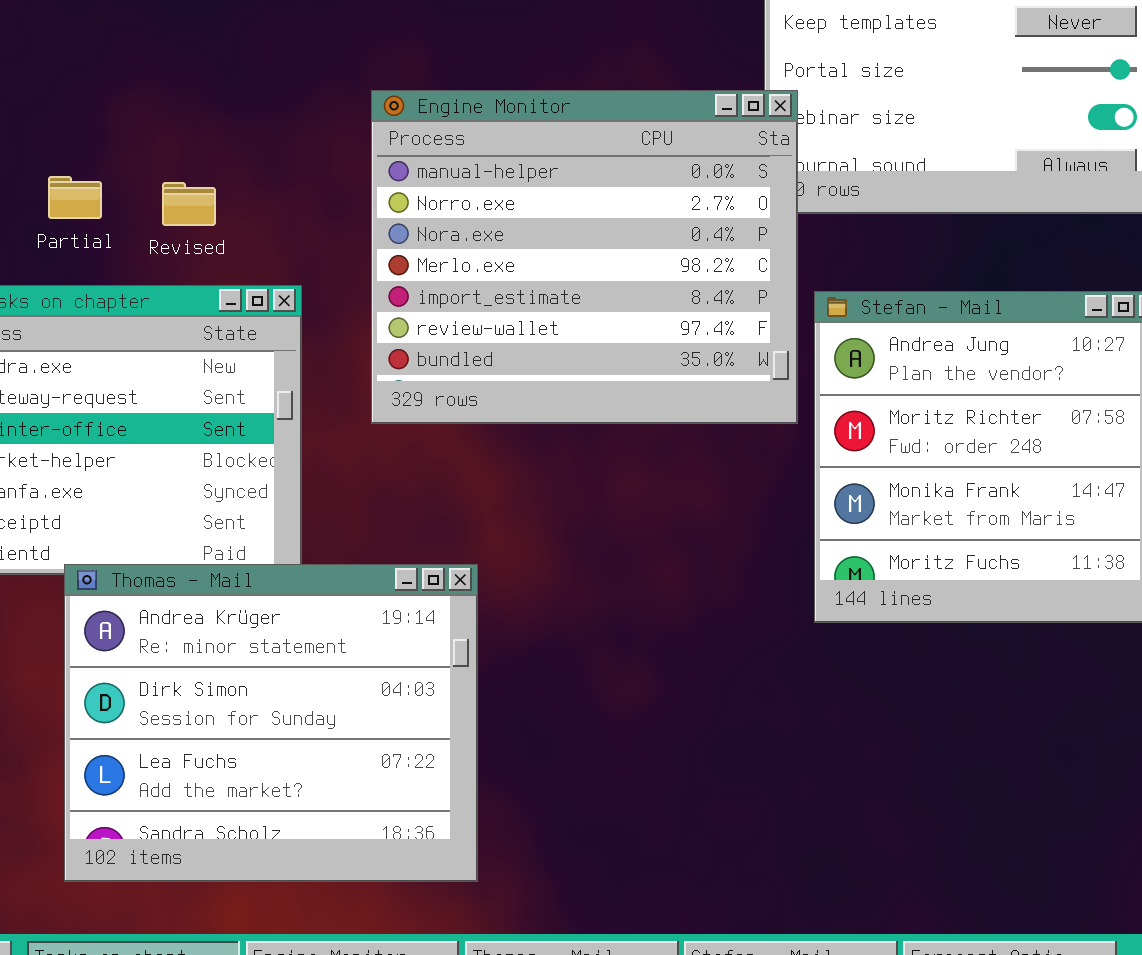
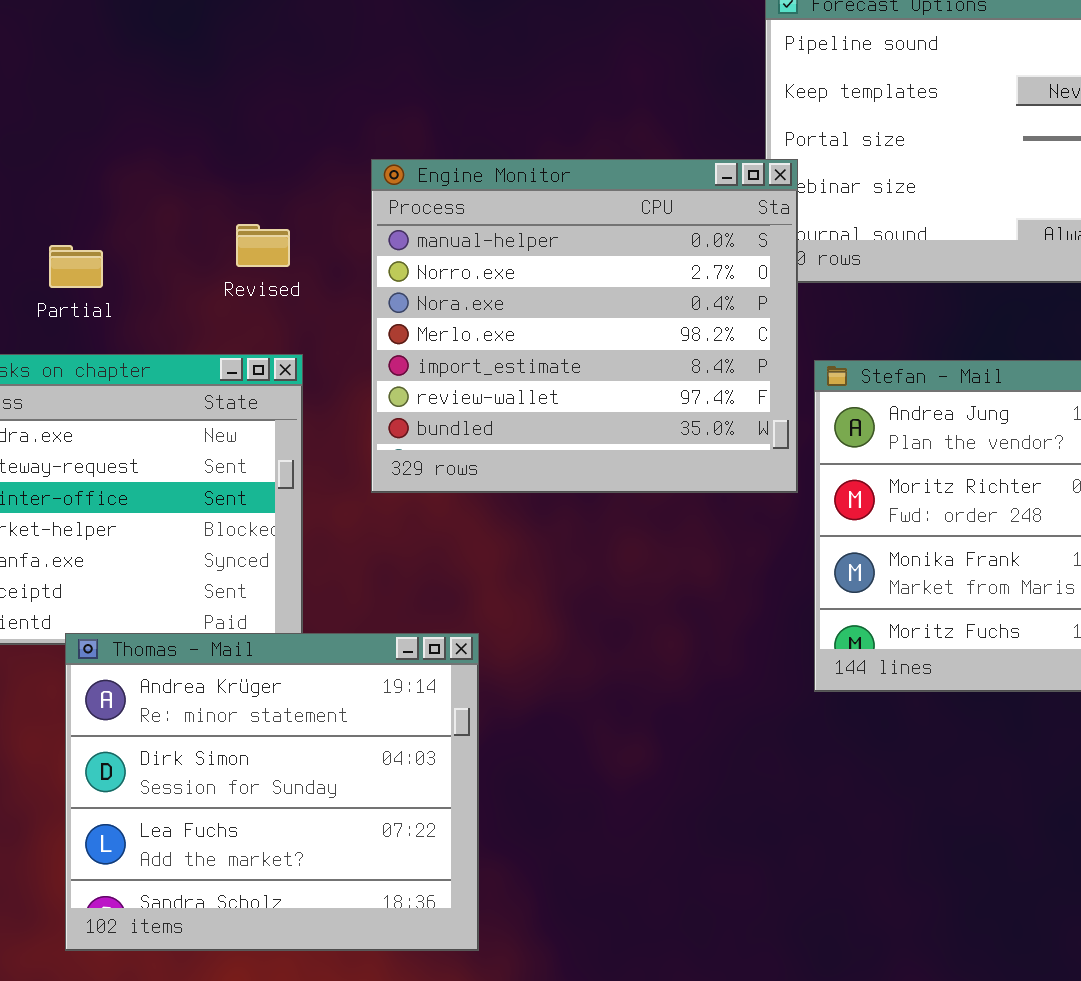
Revised: [162,182,216,226] -> [236,224,290,267], moved

